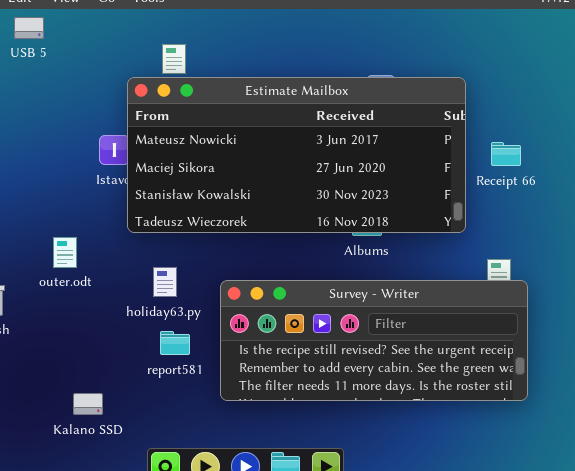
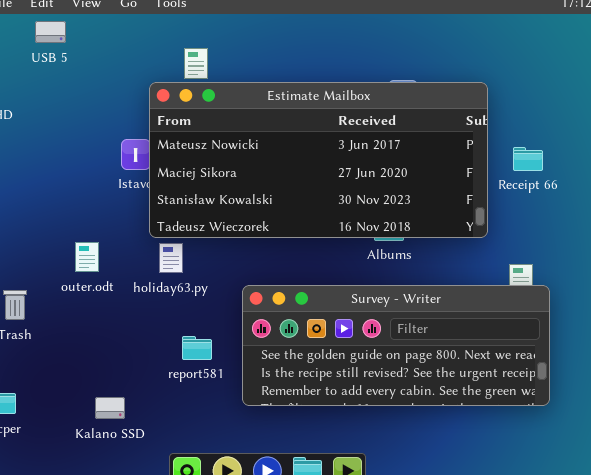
holiday63.py: [153,267,177,297] -> [159,243,183,273], moved
Survey - Writer: [220,280,528,401] -> [242,285,550,406], scrolled up 1 row

